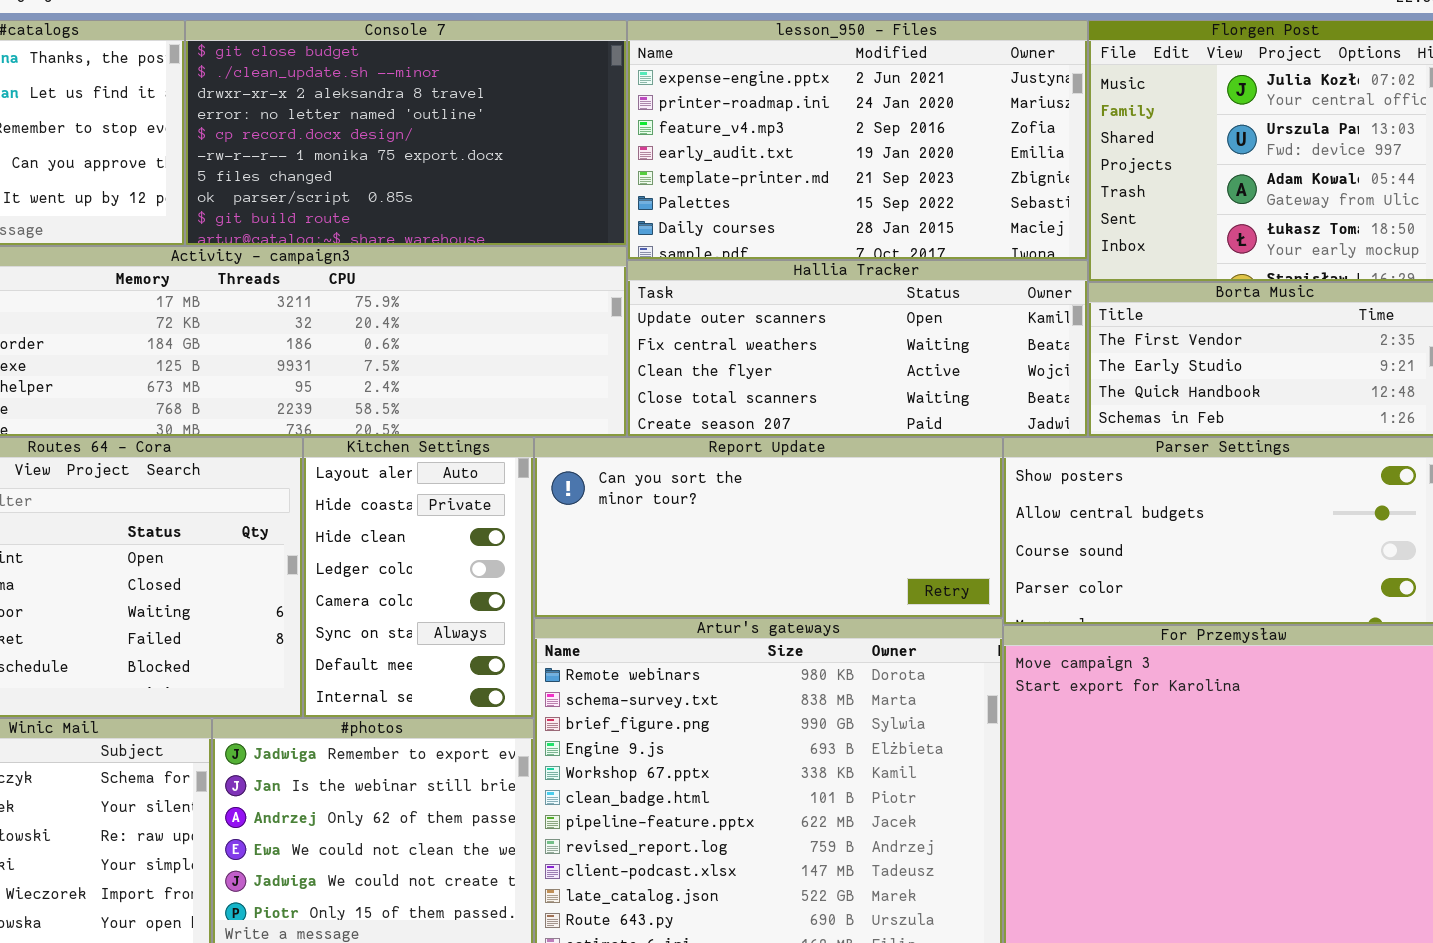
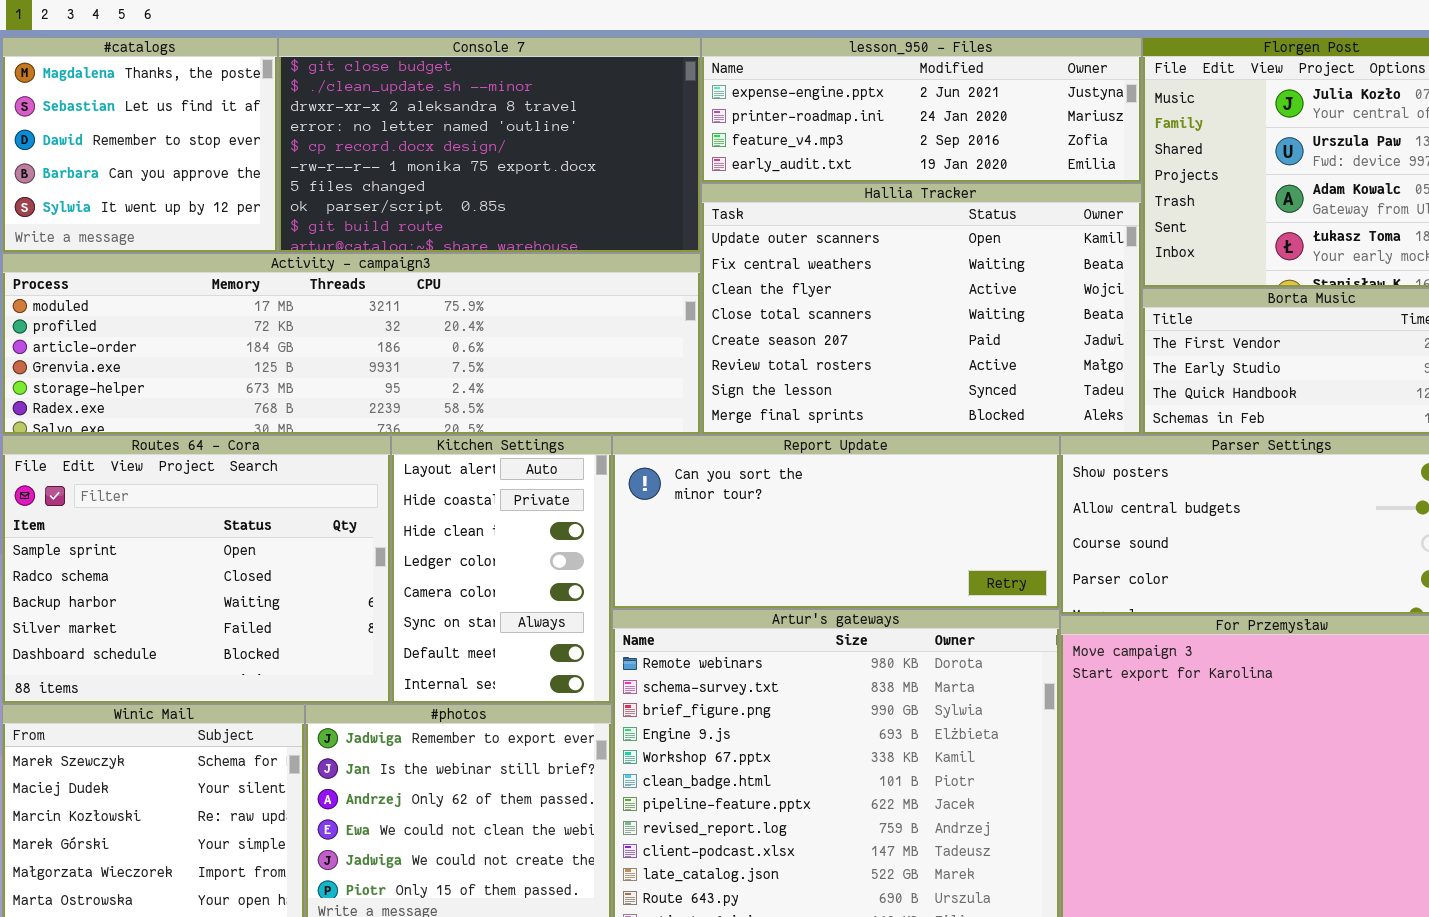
lesson_950 - Files: [627,20,1088,260] -> [701,37,1142,183], resized
Hallia Tracker: [627,260,1088,437] -> [701,183,1142,435], resized

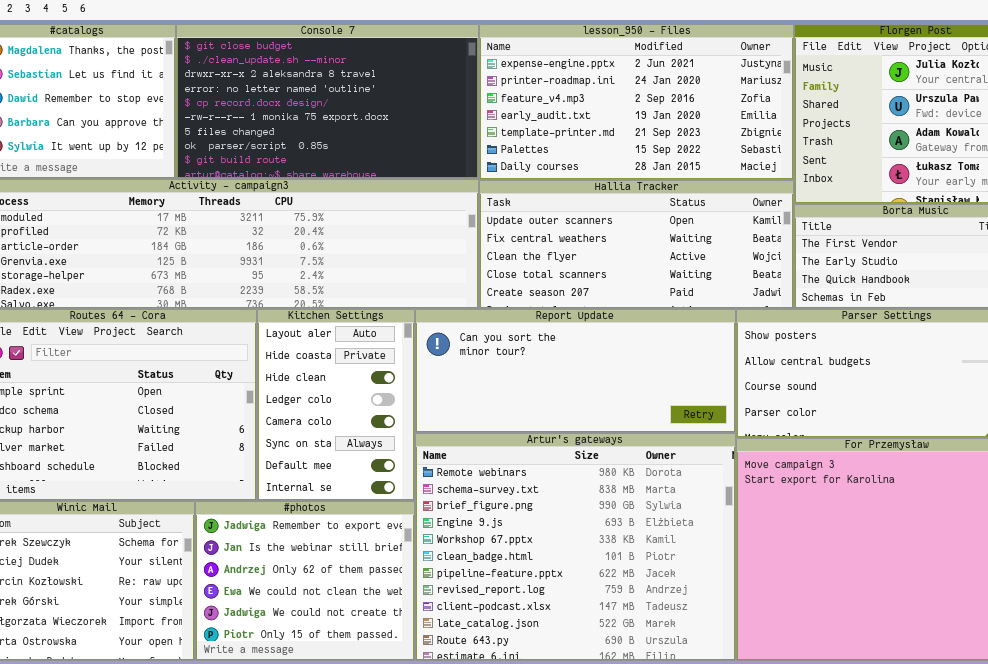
lesson_950 - Files: [701,37,1142,183] -> [479,24,794,180], resized
Hallia Tracker: [701,183,1142,435] -> [479,180,794,309], resized

